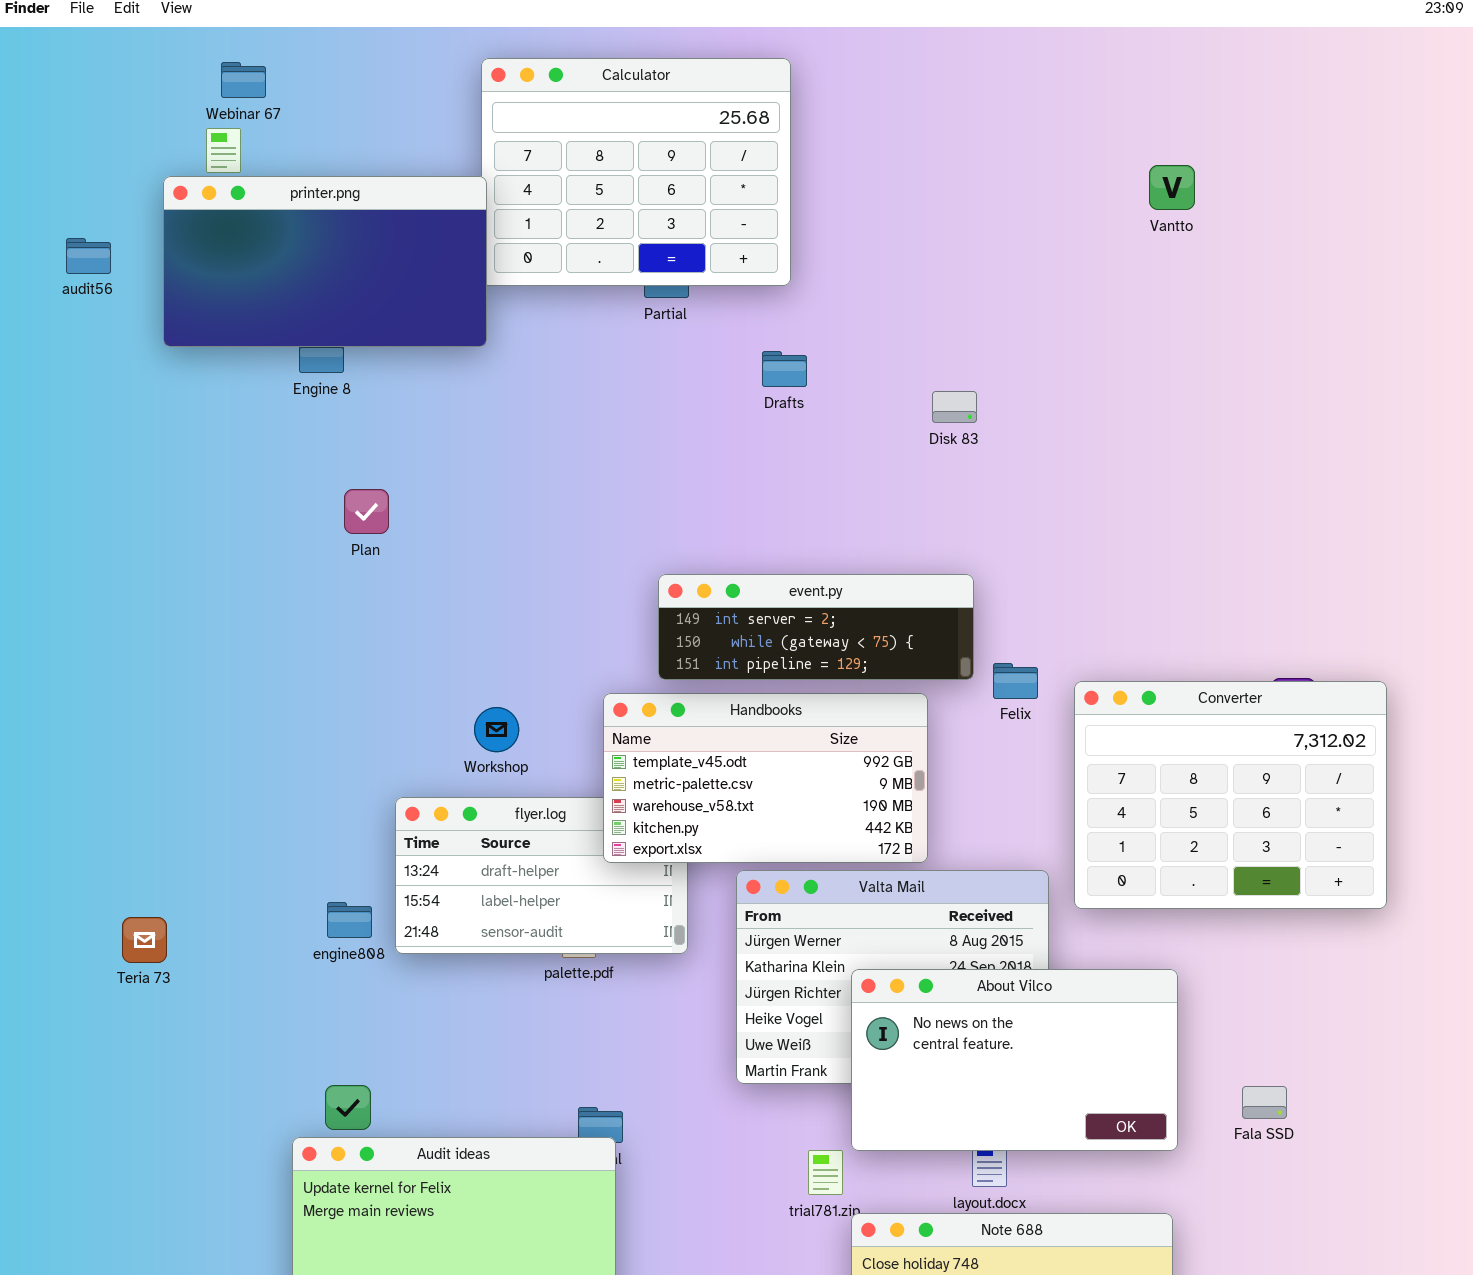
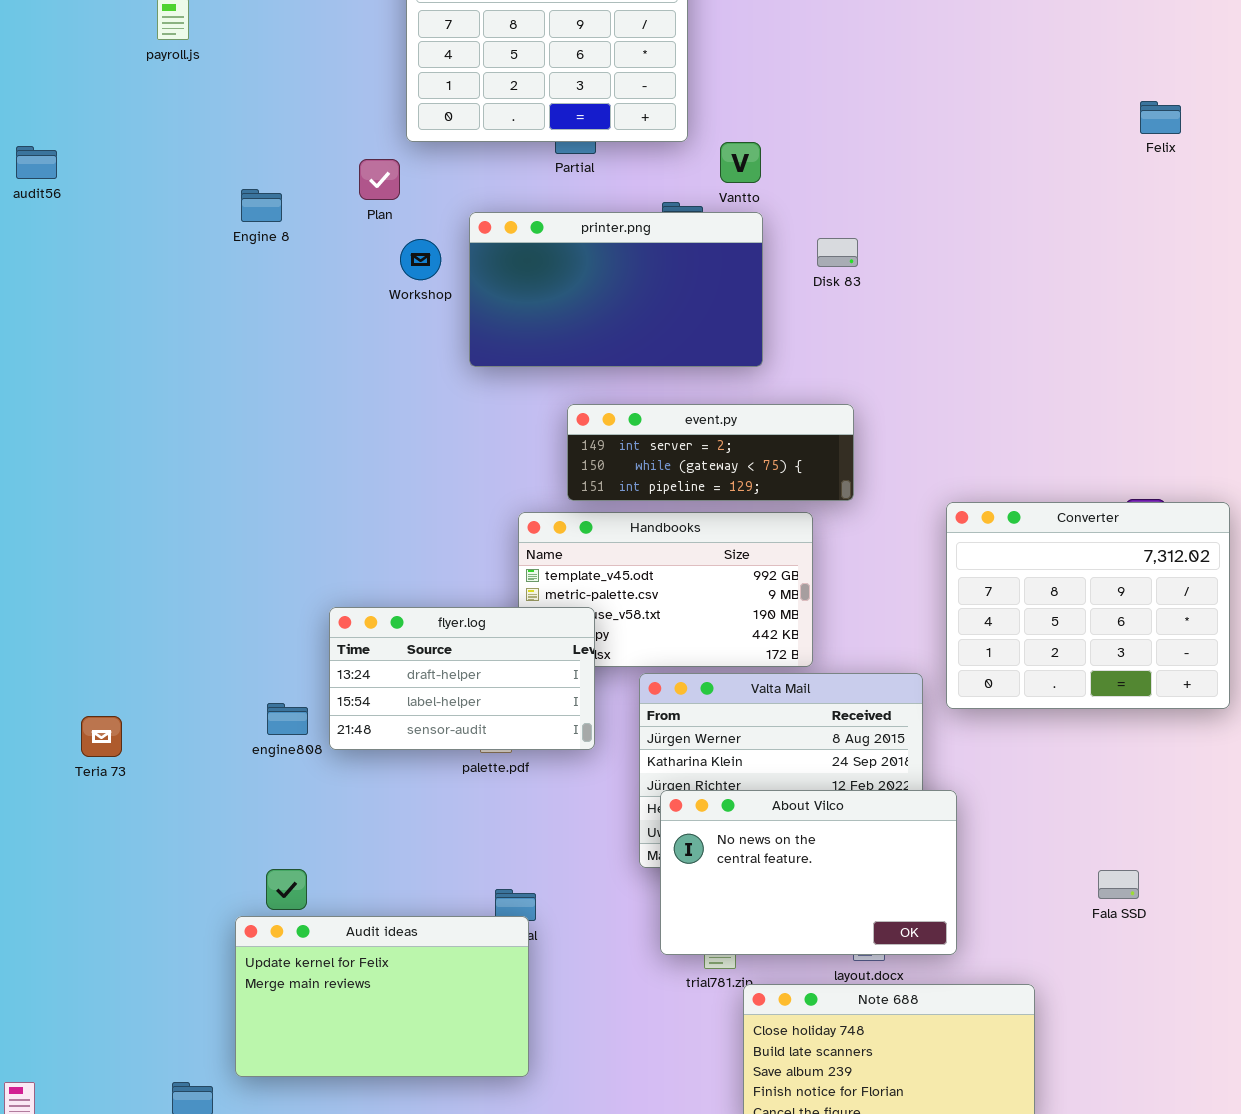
Vantto: [1149,165,1195,210] -> [720,142,761,183], moved
printer.png: [163,176,487,347] -> [469,212,763,367], moved
audit56: [66,238,111,274] -> [16,146,57,179], moved
Plan: [344,489,389,534] -> [359,159,400,200], moved
Felix: [993,663,1038,699] -> [1140,101,1181,134], moved
Workshop: [474,707,519,752] -> [400,239,441,280], moved
flyer.log: [395,797,688,954] -> [329,607,595,750], raised
About Vilco: [851,969,1178,1151] -> [660,790,957,955], moved

